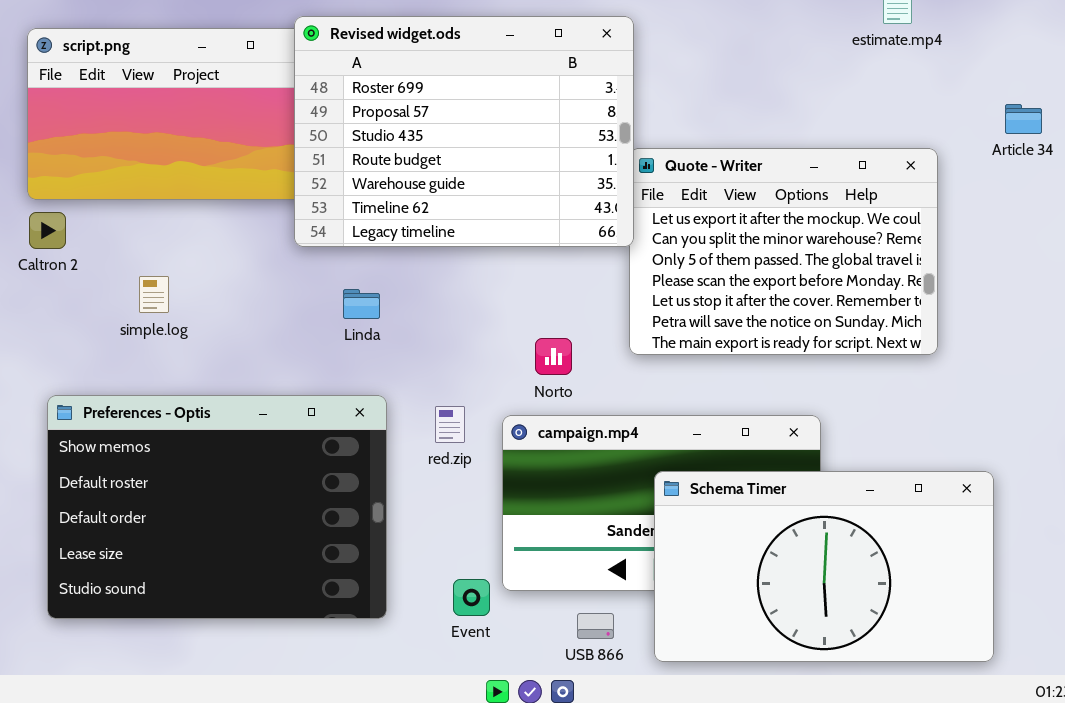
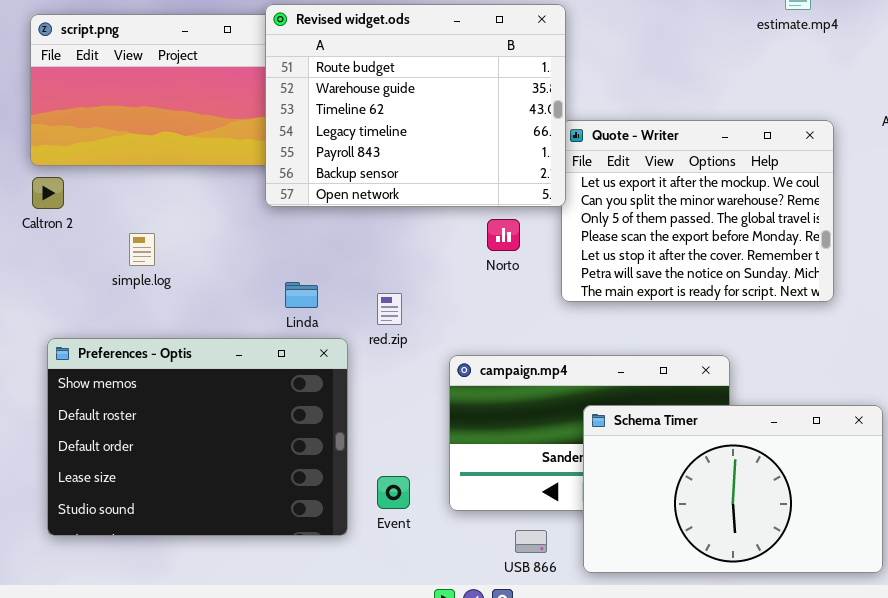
Revised widget.ods: [294,16,634,247] -> [265,4,566,207], scrolled down 3 rows
Linda: [343,289,380,319] -> [285,282,318,308], moved
Norto: [535,338,572,375] -> [487,219,520,251], moved
red.zip: [435,406,465,443] -> [377,293,402,325], moved
Event: [453,579,490,616] -> [377,476,410,509], moved

